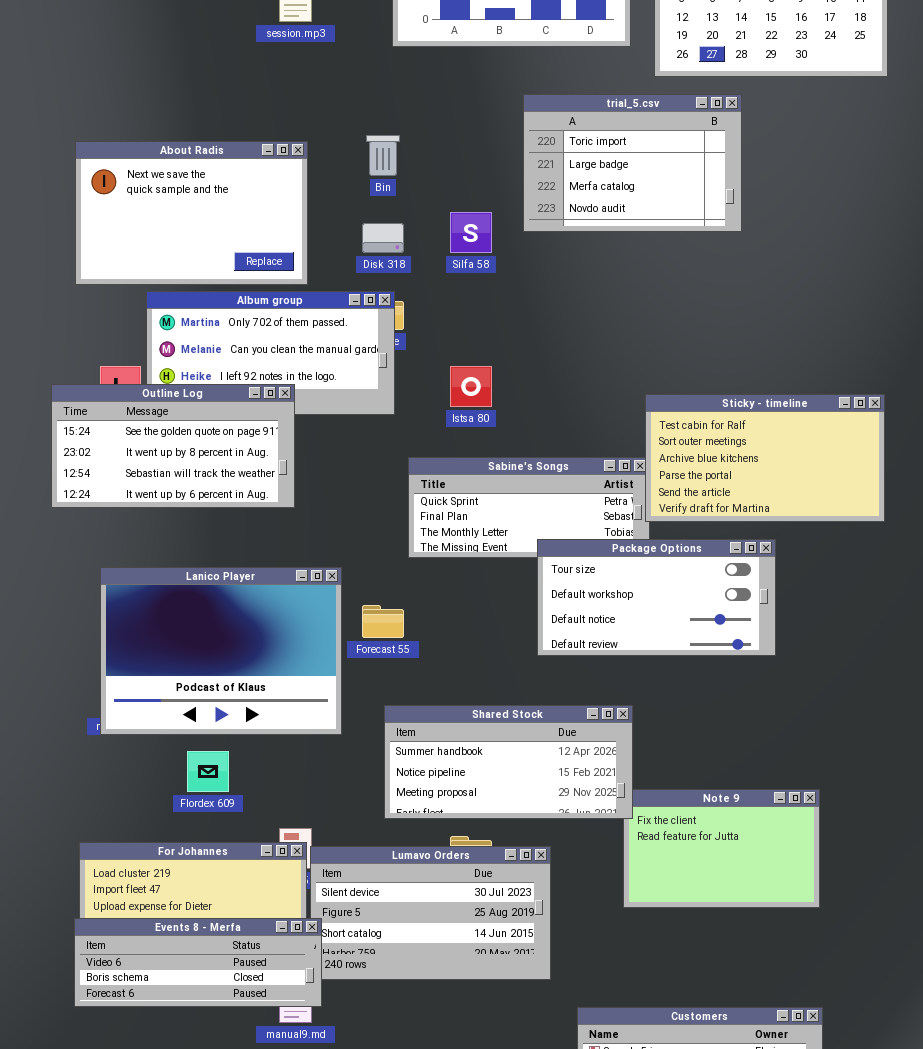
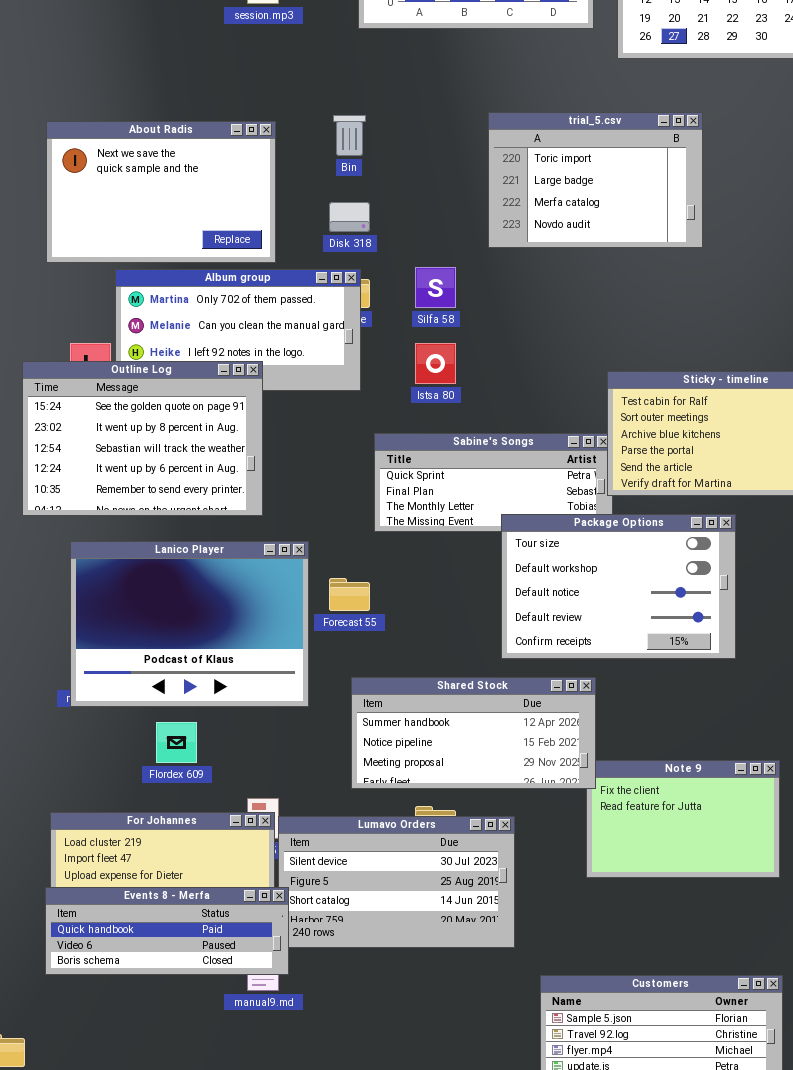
trial_5.csv: [523,94,742,232] -> [488,112,703,248], moved
Silfa 58: [450,212,492,253] -> [415,267,456,308], moved
Outline Log: [51,384,295,508] -> [22,361,263,516], resized
Package Options: [537,539,776,656] -> [501,514,736,659], resized
Events 8 - Merfa: [74,918,322,1007] -> [45,887,289,975], scrolled up 1 row

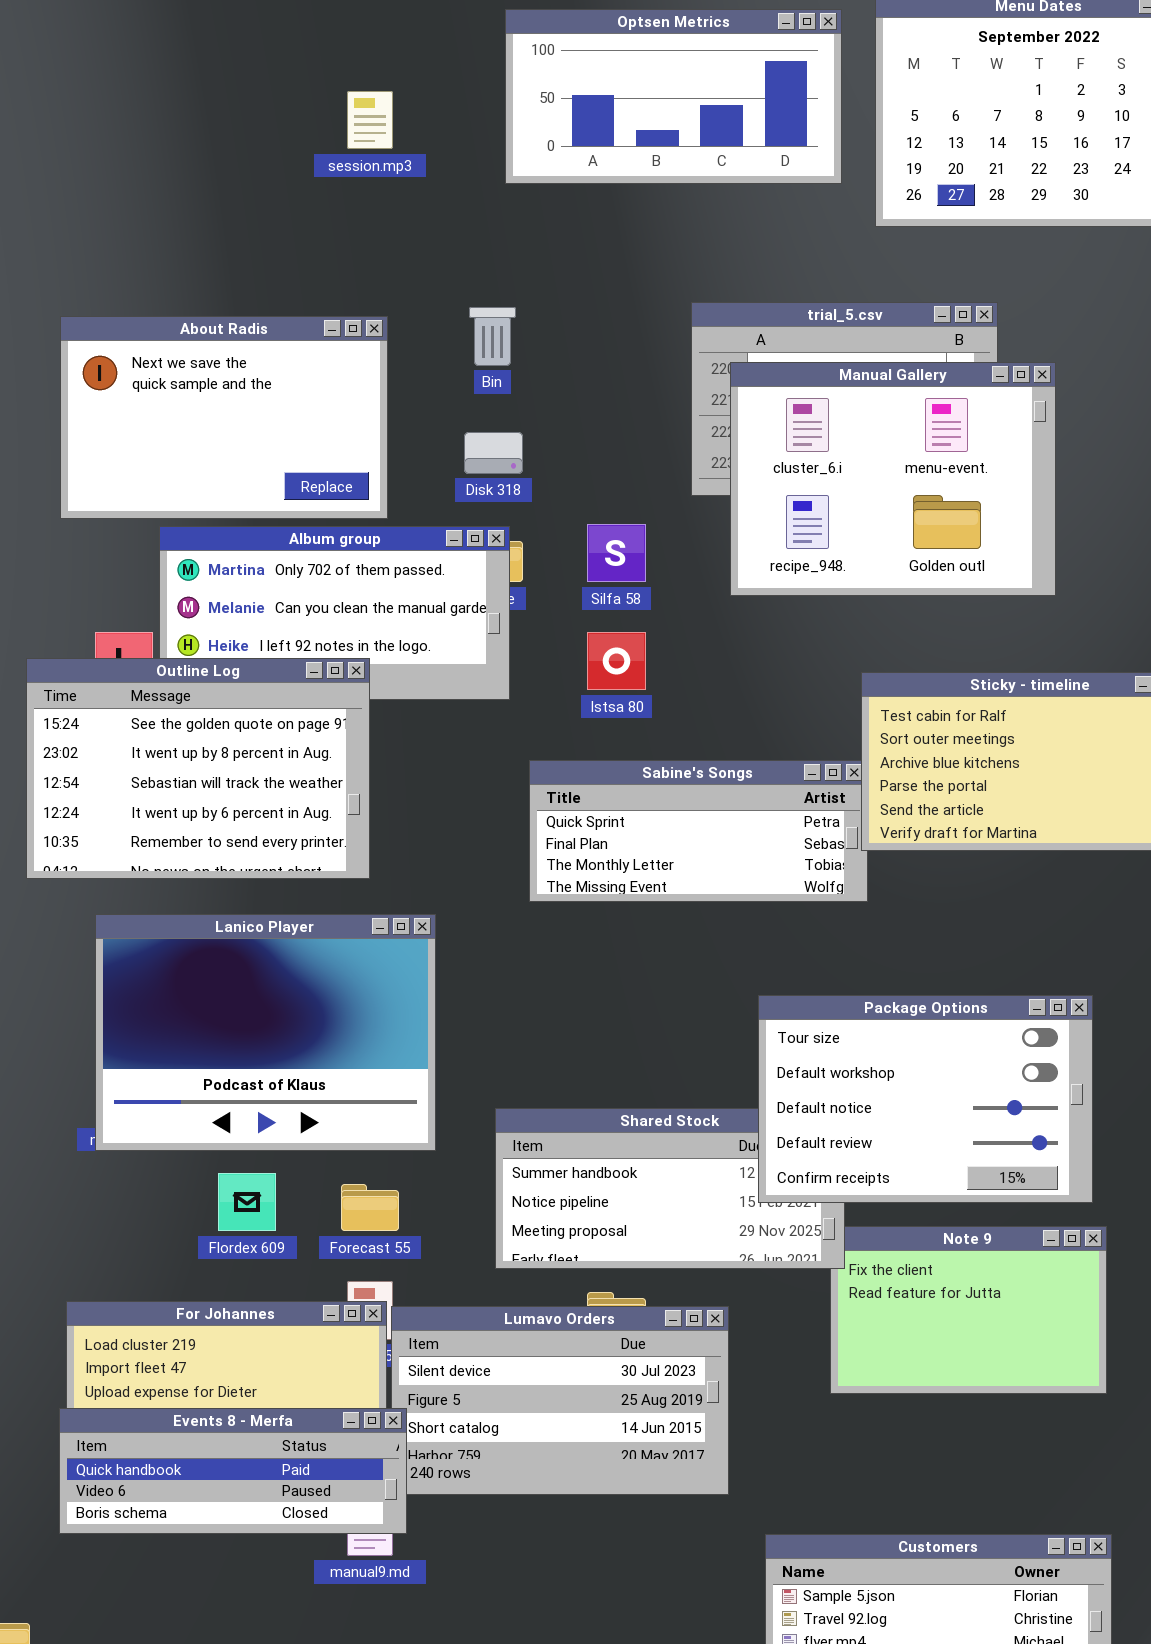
Manual Gallery: none -> [730,362,1056,596], opened
Package Options: [501,514,736,659] -> [758,995,1093,1203], moved
Forecast 55: [329,578,370,611] -> [341,1184,399,1231], moved

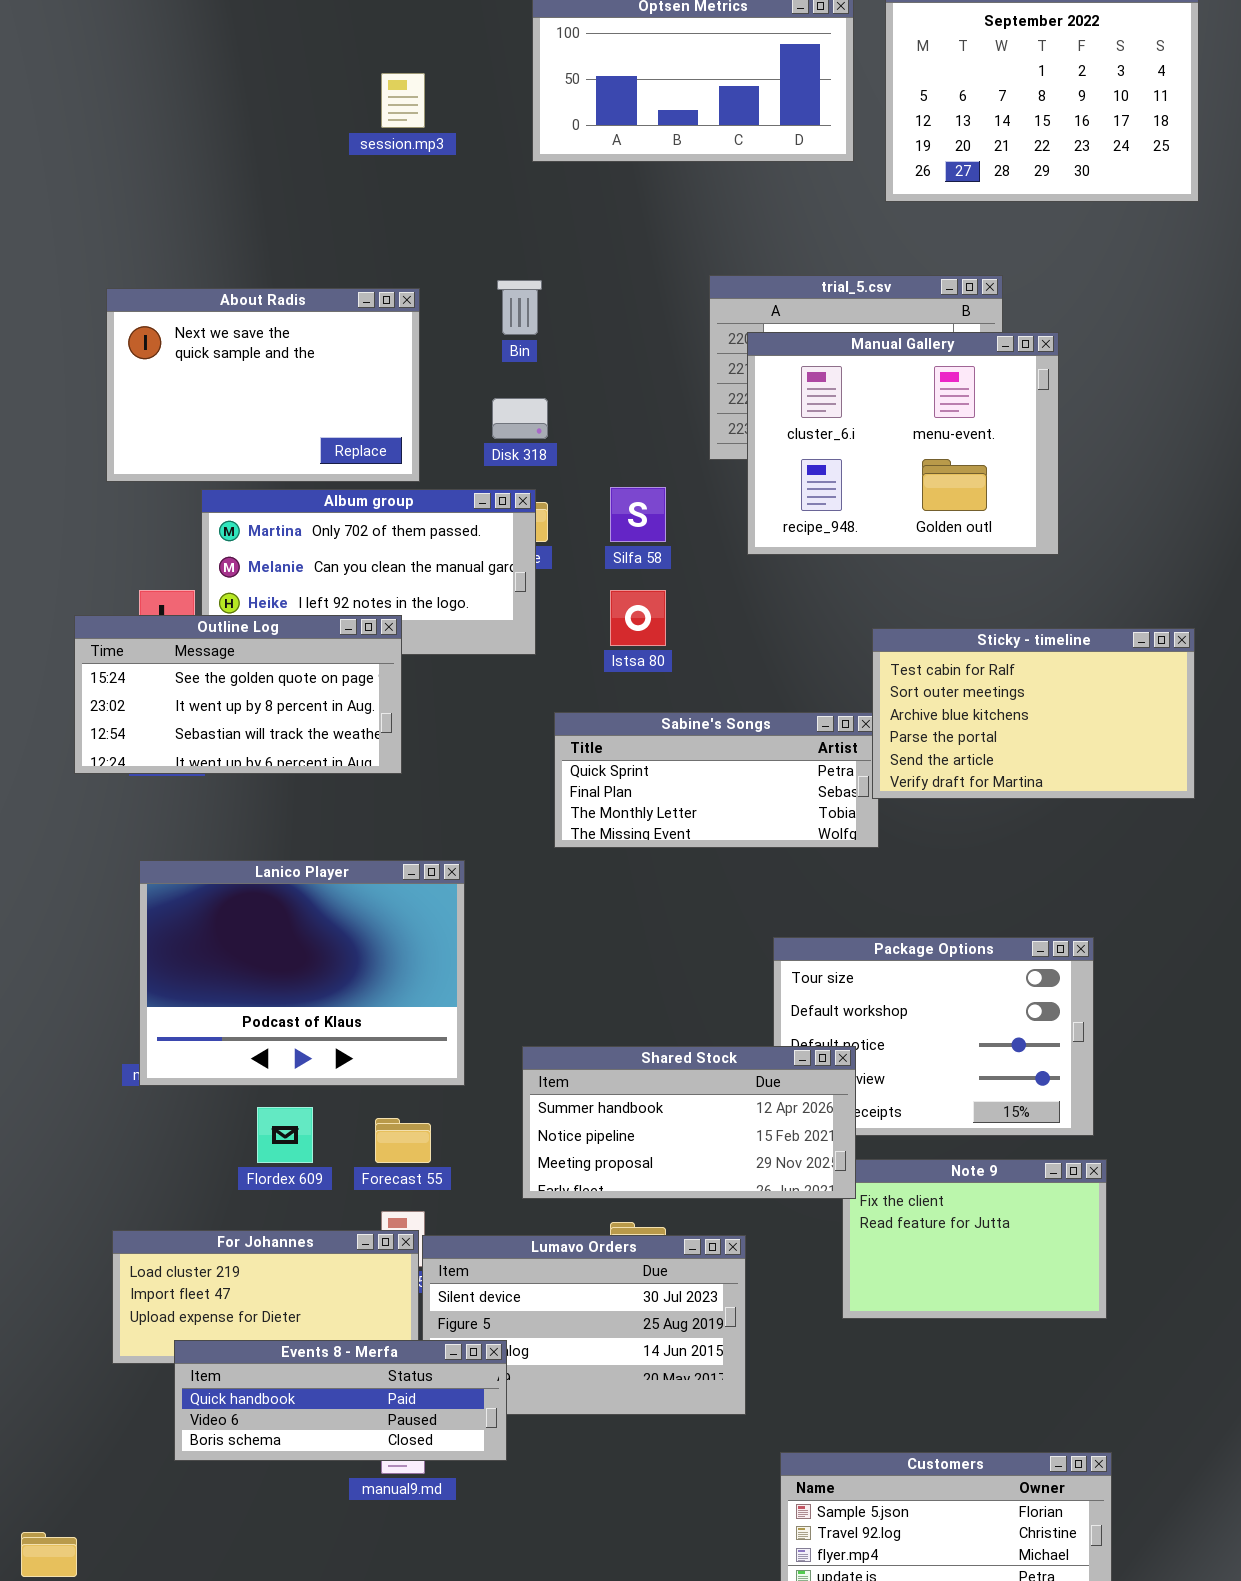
Outline Log: [26,658,370,879] -> [74,615,402,774], resized
Shared Stock: [495,1108,845,1269] -> [522,1046,856,1199], raised
Events 8 - Merfa: [59,1408,407,1534] -> [174,1340,507,1461], moved

